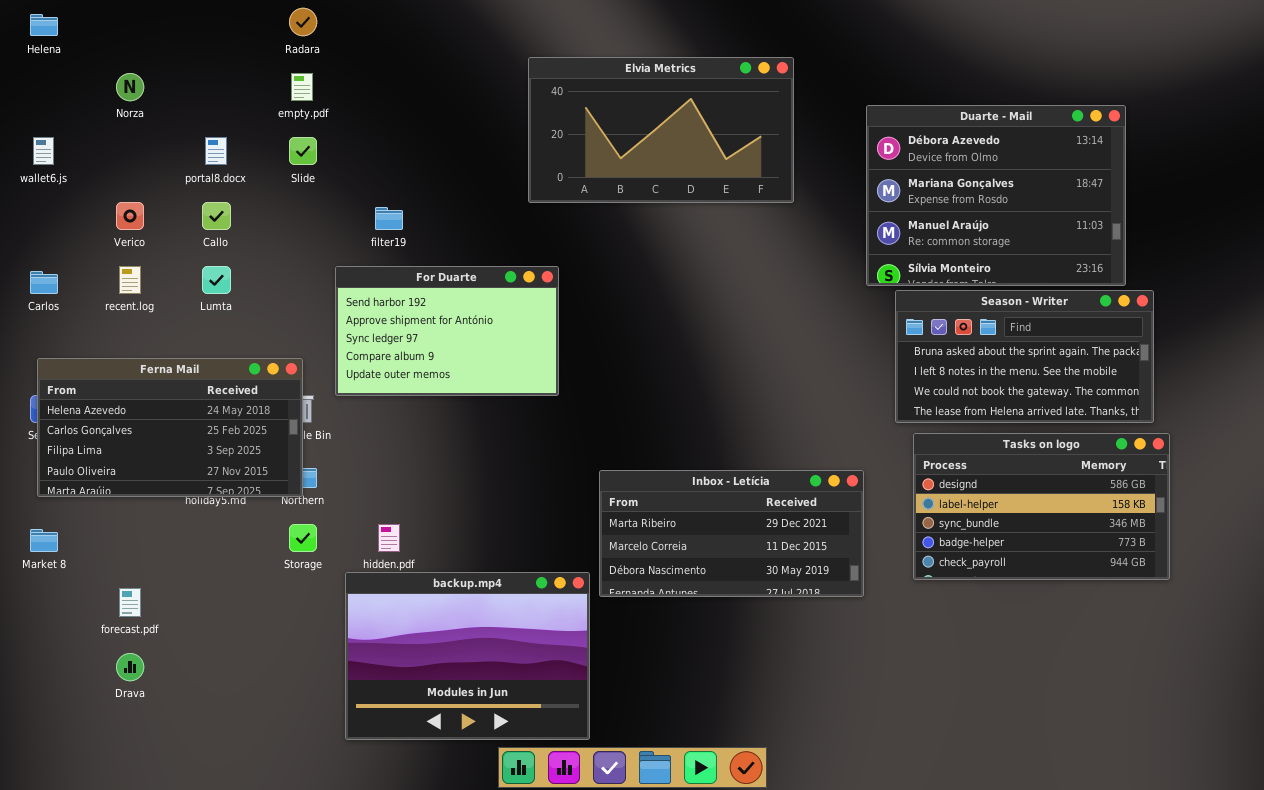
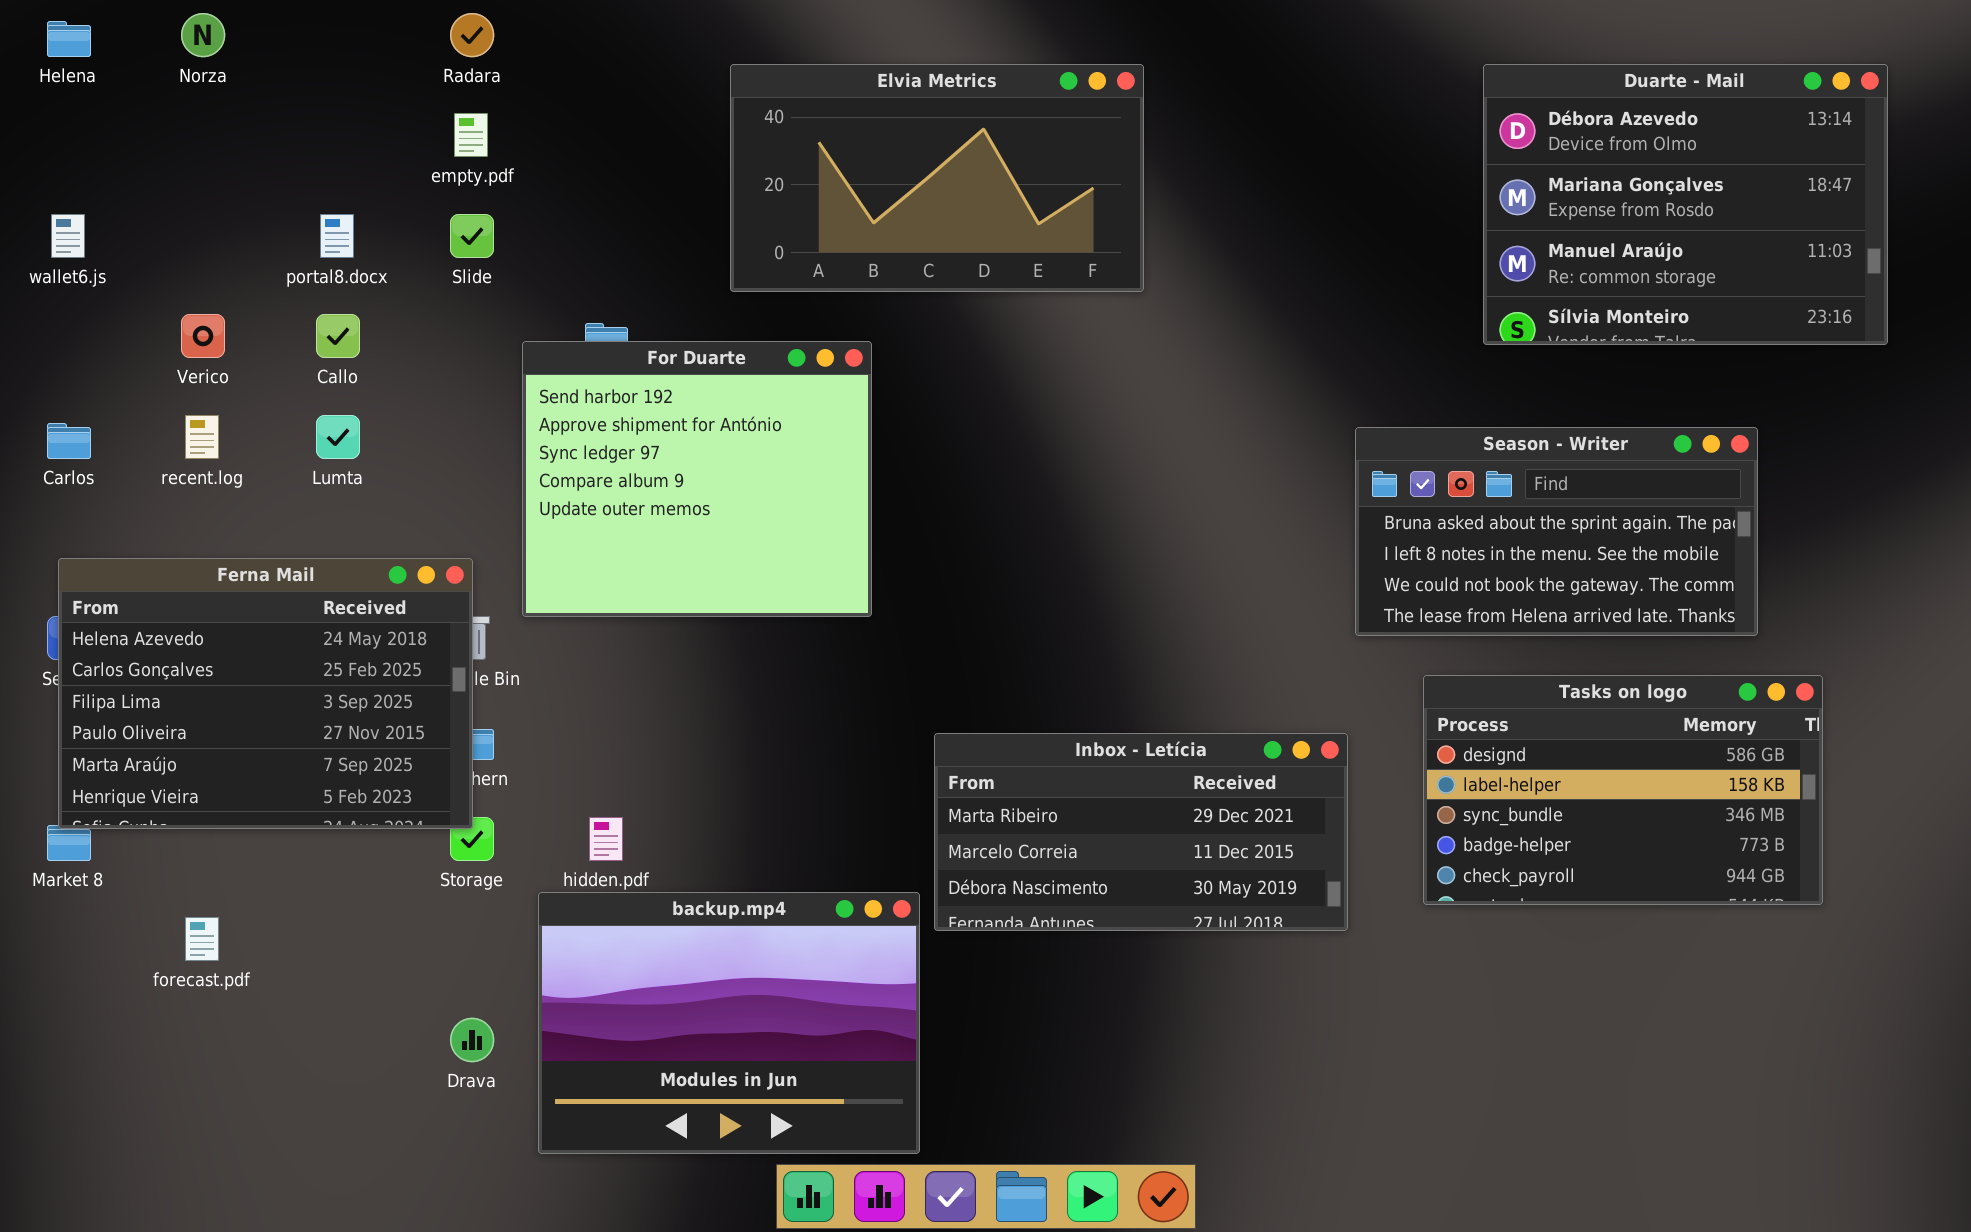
Elvia Metrics: [528,57,794,203] -> [730,64,1144,292], moved
Norza: [116,73,144,101] -> [181,13,225,57], moved
Duarte - Mail: [866,105,1126,286] -> [1483,64,1888,345], moved
For Duarte: [335,266,559,396] -> [522,341,872,617], resized
Season - Writer: [895,290,1154,423] -> [1355,427,1758,636], moved
Ferna Mail: [37,358,303,497] -> [58,558,473,829], resized
Drava: [116,653,144,681] -> [450,1018,494,1062], moved

